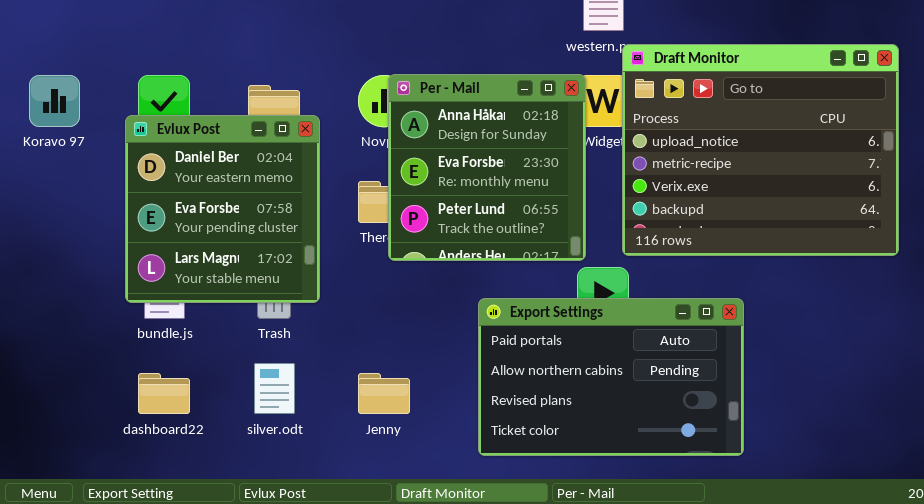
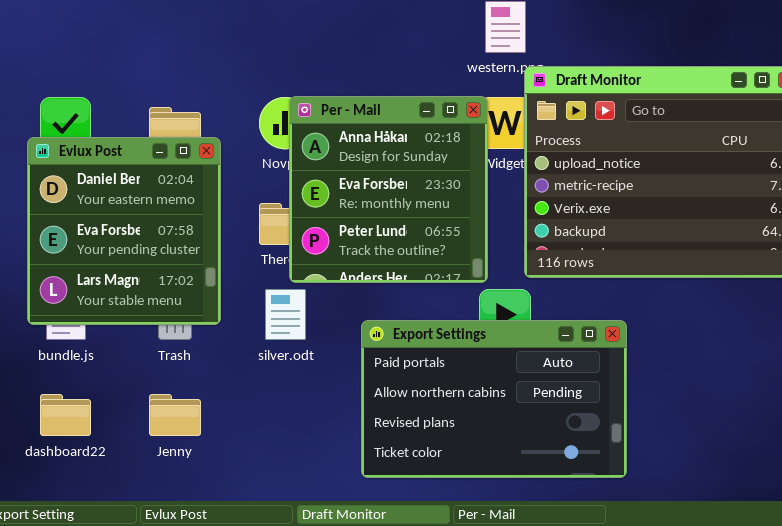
Export Settings: [478,298,744,456] -> [361,320,627,478], moved
silver.odt: [254,363,295,414] -> [265,289,306,340], moved
Jenny: [358,373,410,414] -> [149,394,201,436], moved

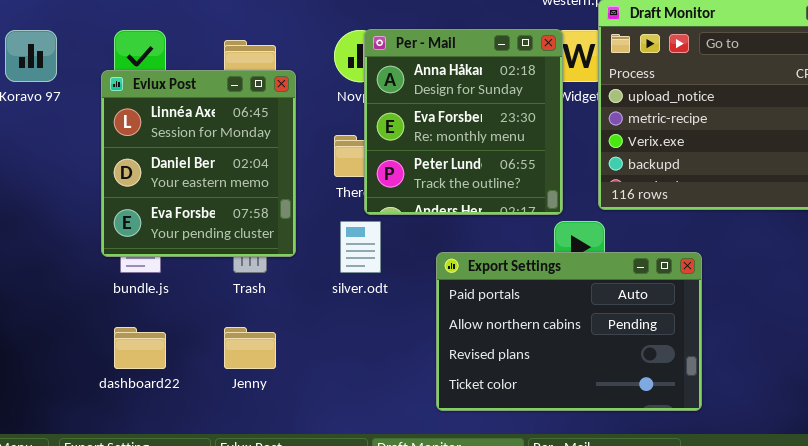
Evlux Post: [27,137,221,325] -> [101,70,296,257], scrolled up 1 row

